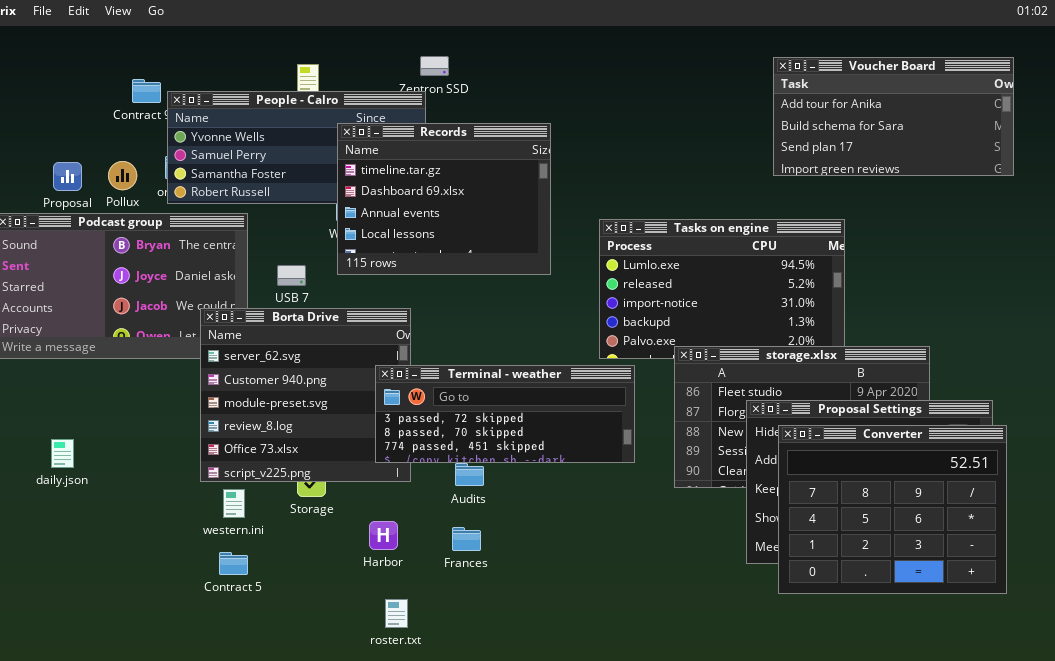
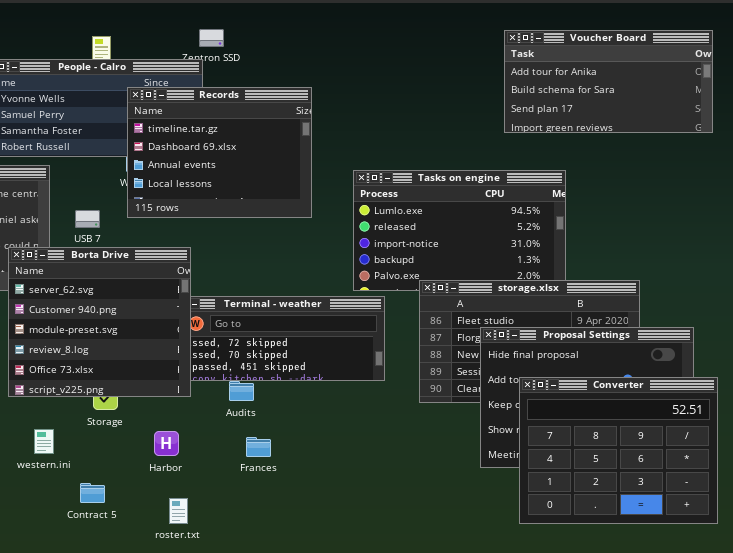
Borta Drive: [200,308,411,482] -> [8,247,191,397], raised
Converter: [778,425,1007,594] -> [519,377,718,524], moved
western.ini: [223,489,245,518] -> [34,429,54,454], moved
Frances: [452,527,481,551] -> [246,437,271,457], moved
Contract 5: [219,552,248,575] -> [80,483,105,503], moved

